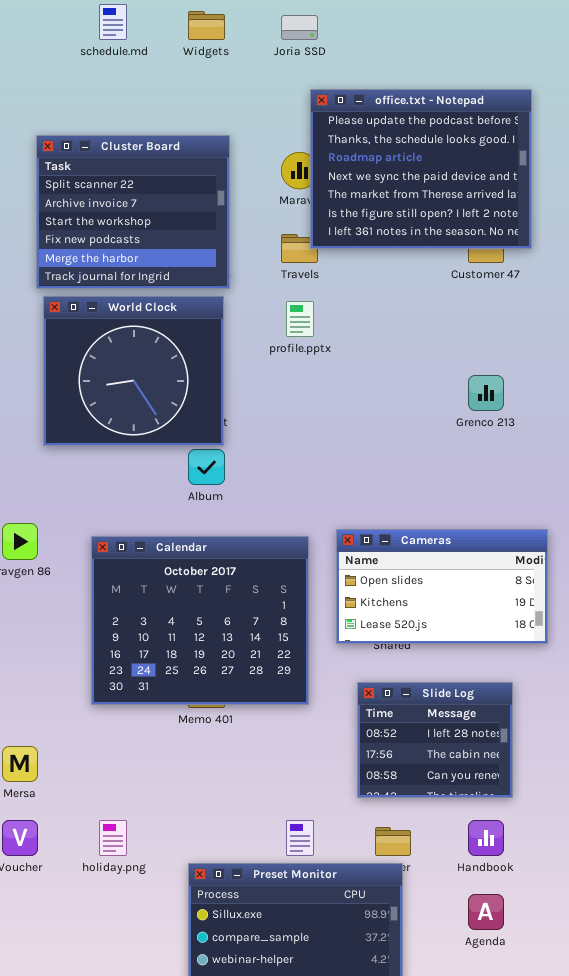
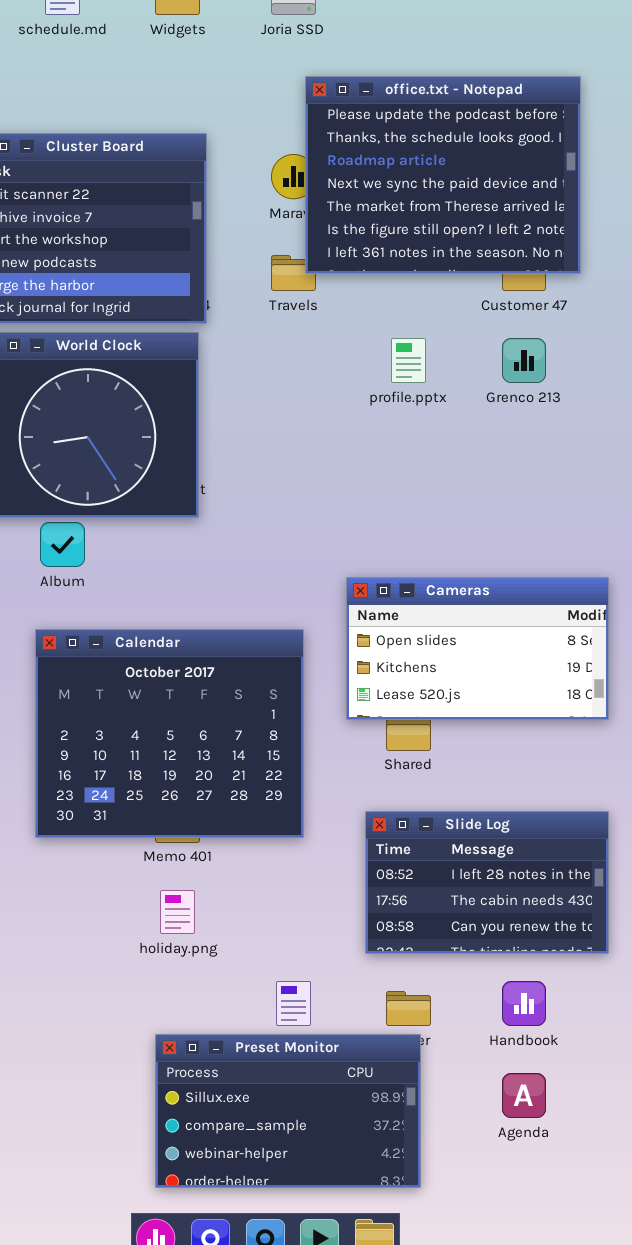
profile.pptx: [286,301,314,337] -> [391,338,426,383], moved
Grenco 213: [468,375,504,411] -> [502,338,546,383], moved
Album: [188,449,225,485] -> [40,522,85,567], moved
Cameras: [336,529,548,644] -> [346,577,609,720], moved
Slide Log: [357,682,513,798] -> [365,811,609,954], resized
holiday.png: [99,820,127,856] -> [160,890,195,934], moved

